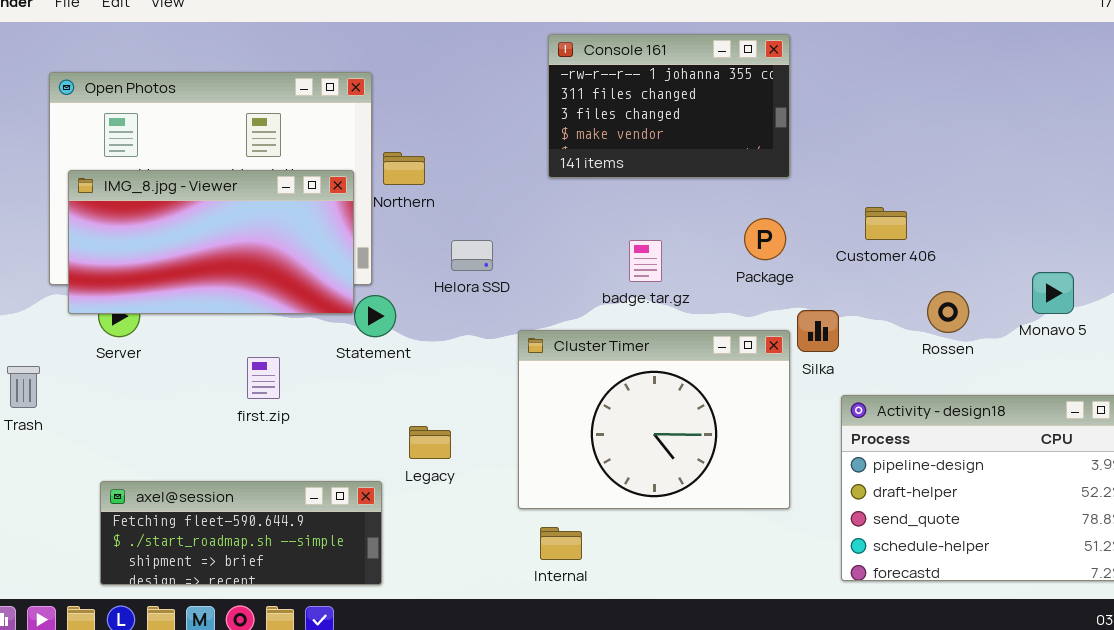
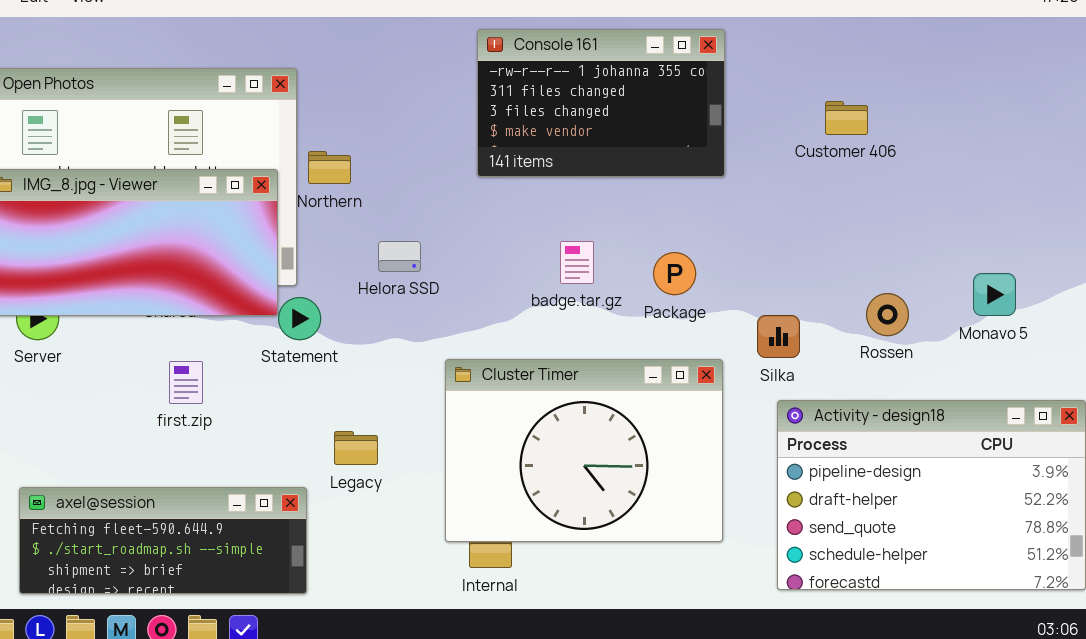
Customer 406: [865,207,907,240] -> [825,101,868,135], moved
Package: [744,218,786,260] -> [653,252,696,295], moved
Silka: [797,310,839,352] -> [757,315,800,358], moved
Cluster Timer: [518,330,790,509] -> [445,359,723,542], moved

